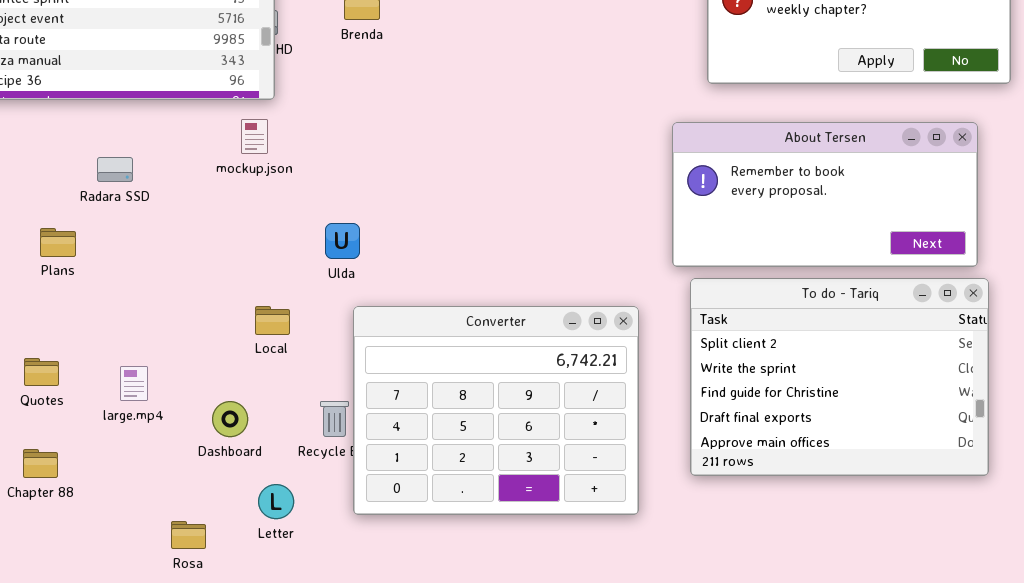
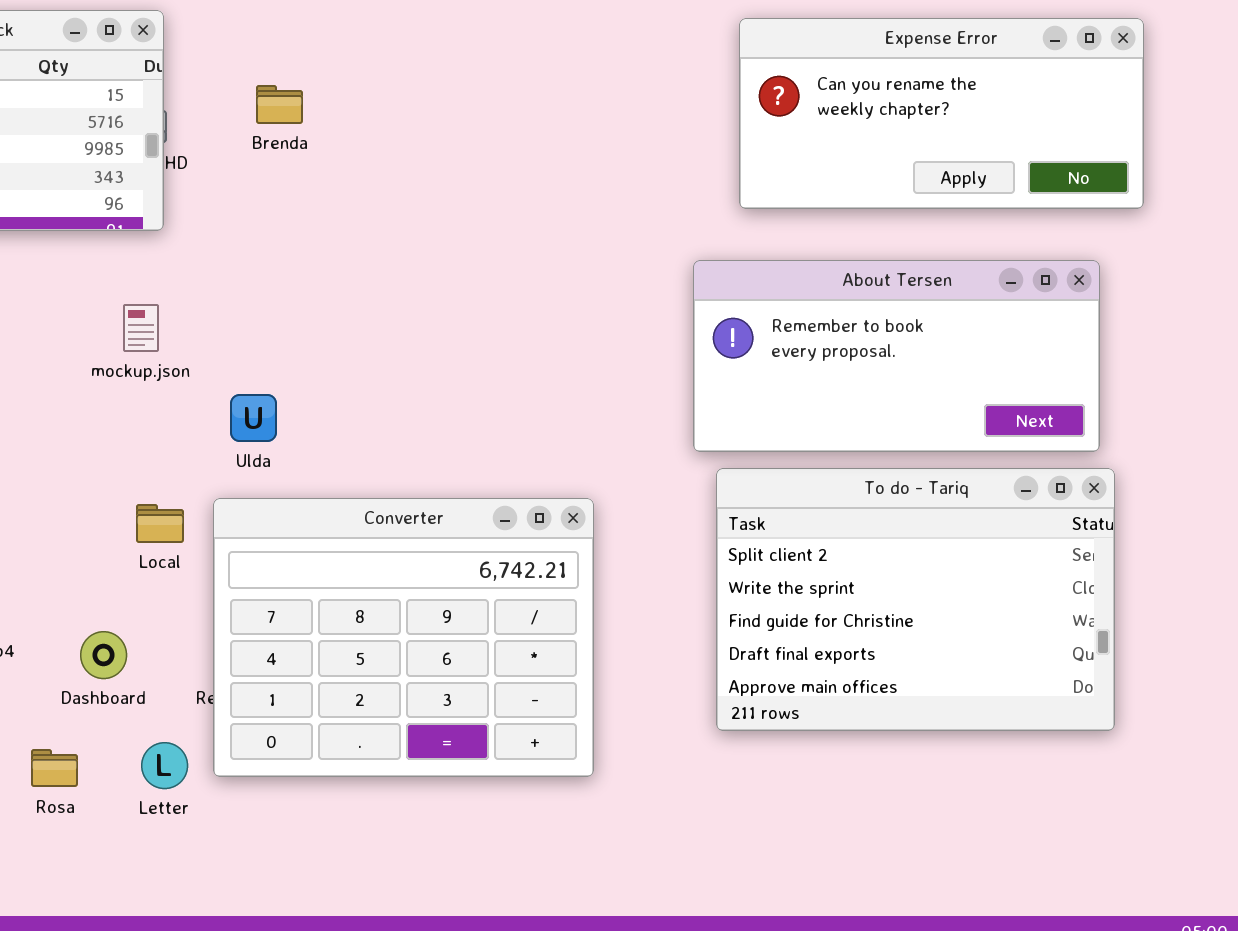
mockup.json: [241,119,268,154] -> [123,304,159,352], moved
Converter: [353,306,639,515] -> [213,498,594,777], moved
Rosa: [171,521,206,549] -> [31,749,78,787], moved

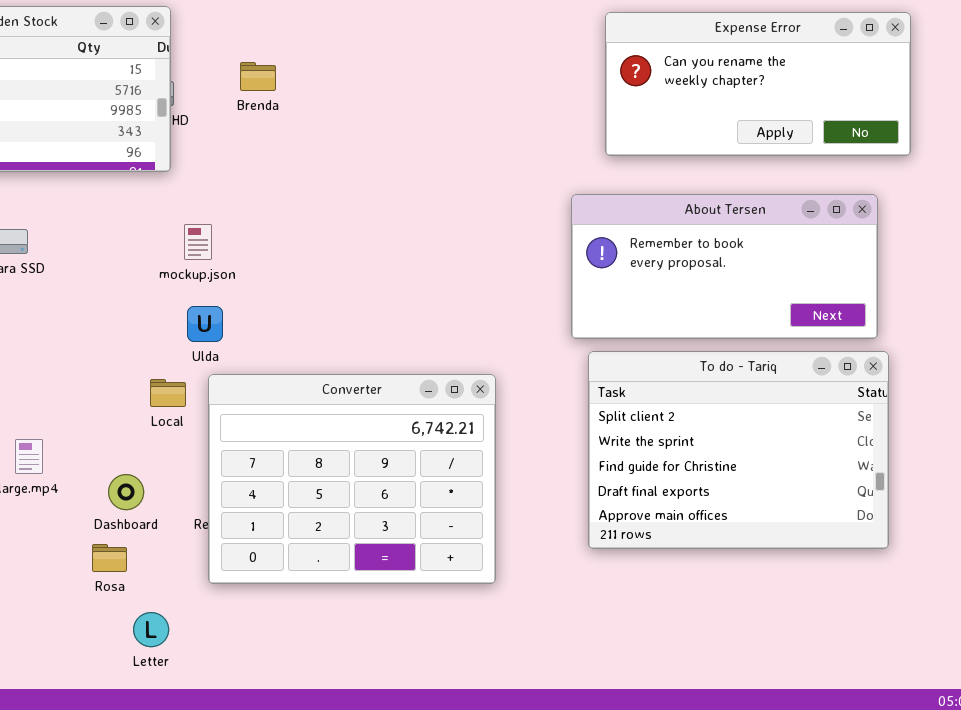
mockup.json: [123,304,159,352] -> [184,224,212,260], moved
Ulda: [230,394,277,442] -> [187,306,223,342], moved
Letter: [141,742,188,789] -> [133,612,169,647], moved
Rosa: [31,749,78,787] -> [92,544,127,572], moved

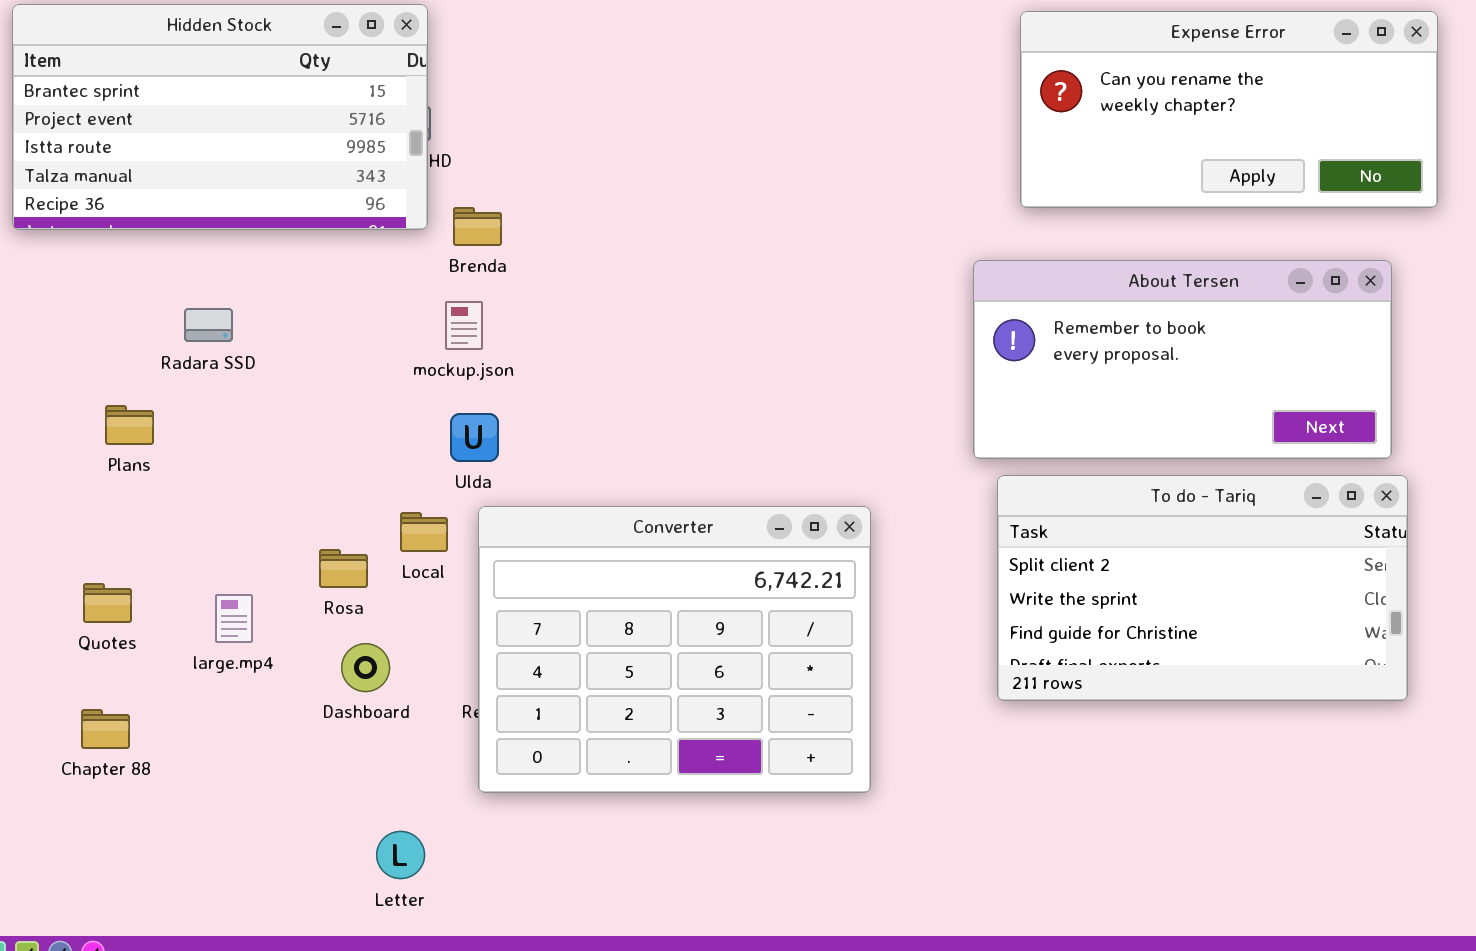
Brenda: [240,62,276,91] -> [453,207,502,246], moved
To do - Tariq: [588,351,889,549] -> [997,475,1408,701], resized
Rosa: [92,544,127,572] -> [319,549,368,588], moved

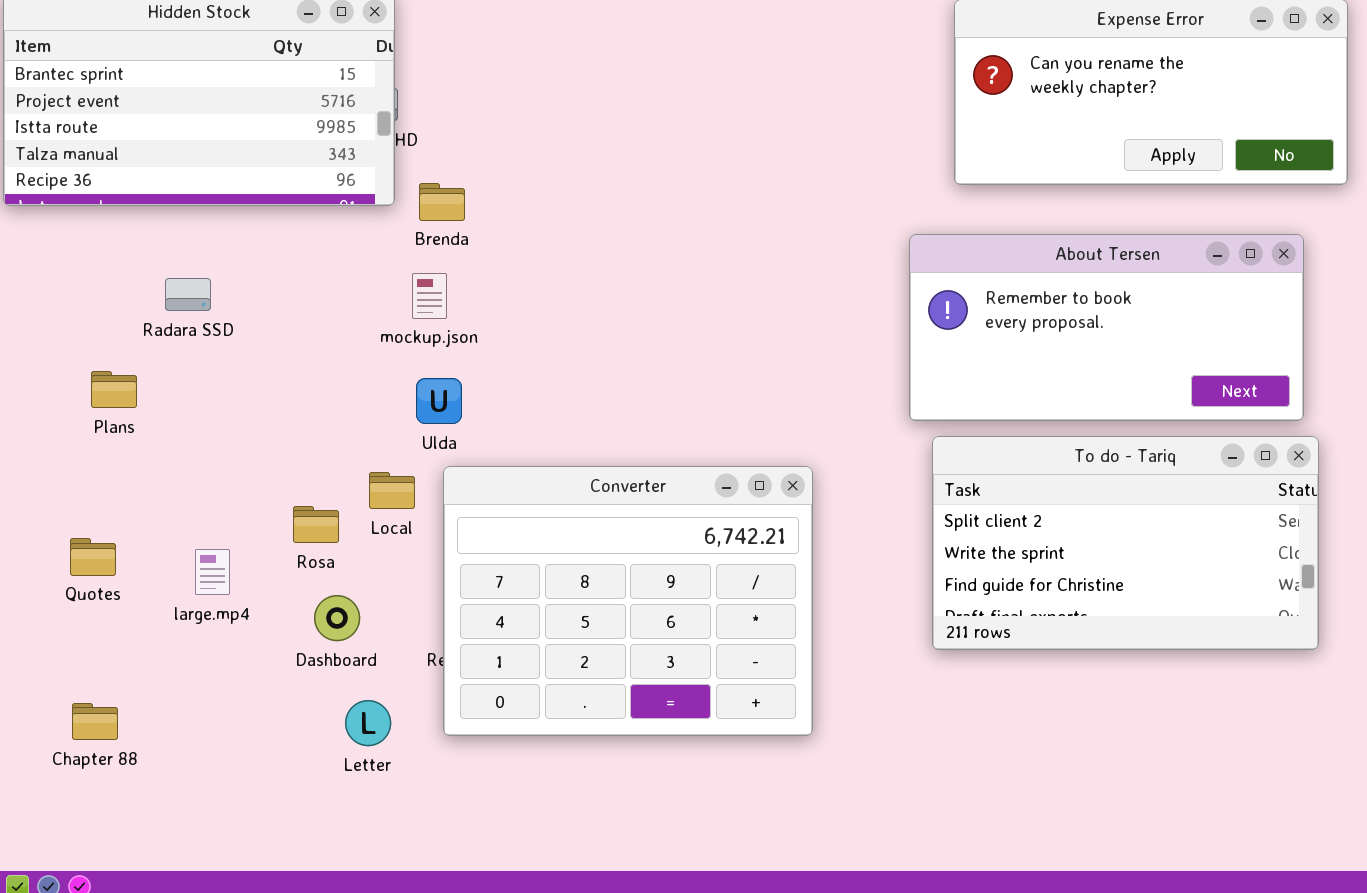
Chapter 88: [81,709,130,749] -> [72,703,118,740], moved
Letter: [376,831,425,879] -> [345,700,391,746], moved

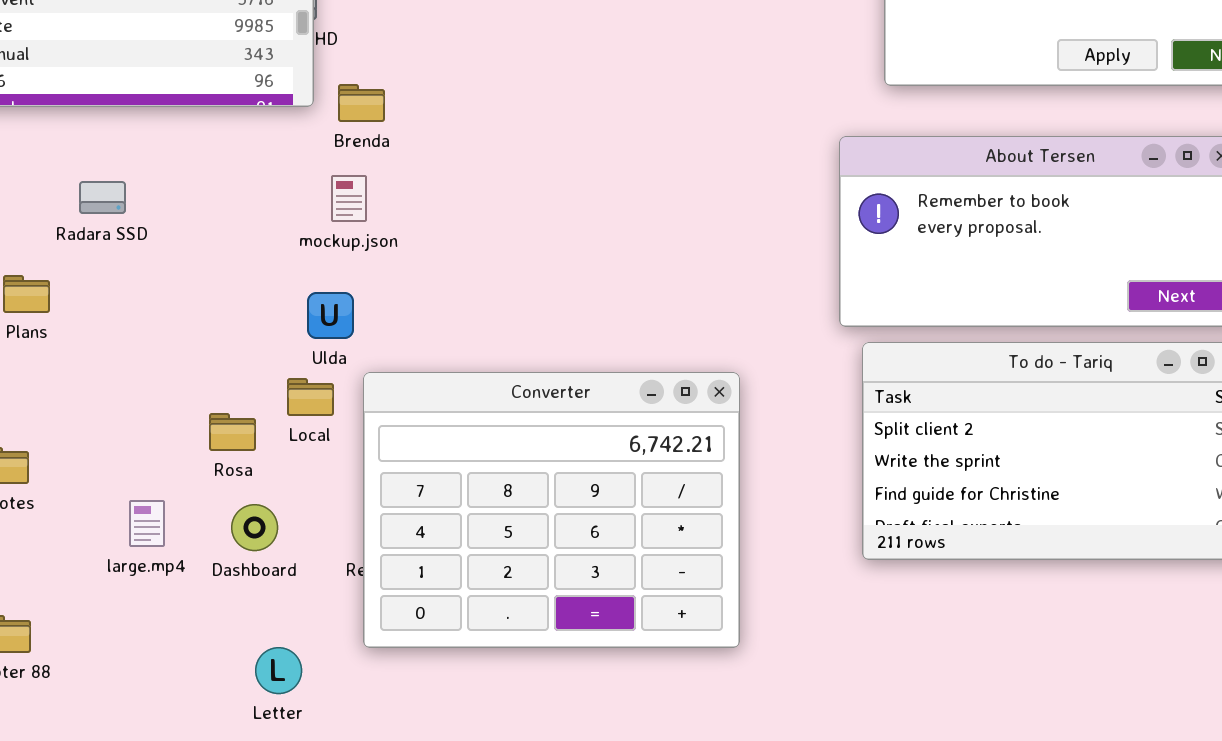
Ulda: [416,378,462,424] -> [307,292,354,339], moved
large.mp4: [195,549,230,595] -> [129,500,165,547], moved
Letter: [345,700,391,746] -> [255,647,302,694], moved

